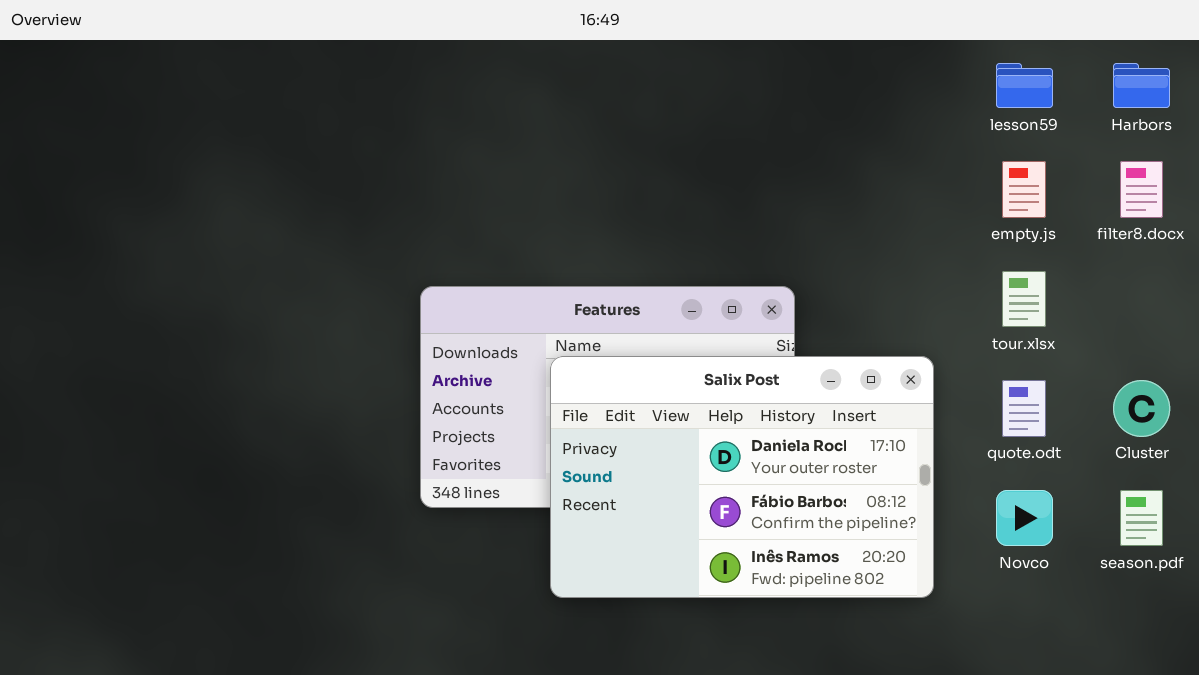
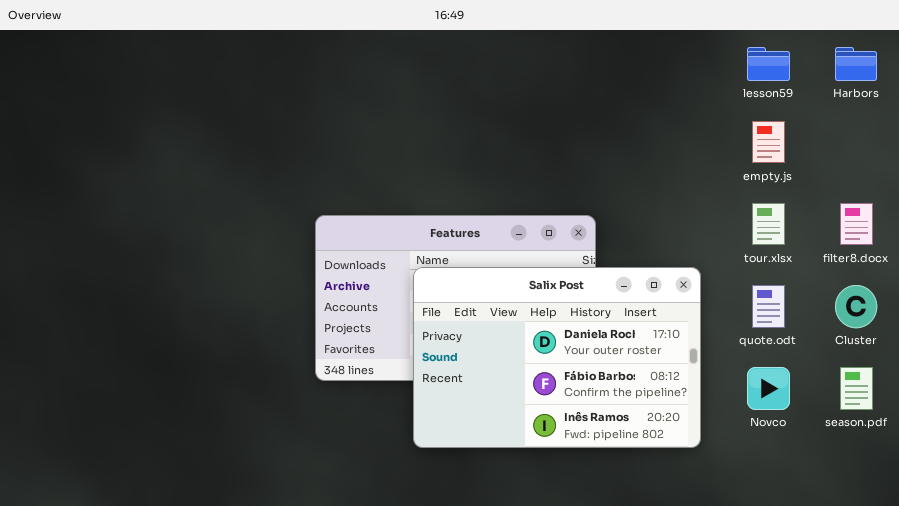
filter8.docx: [1120,161,1163,218] -> [840,203,873,245], moved

